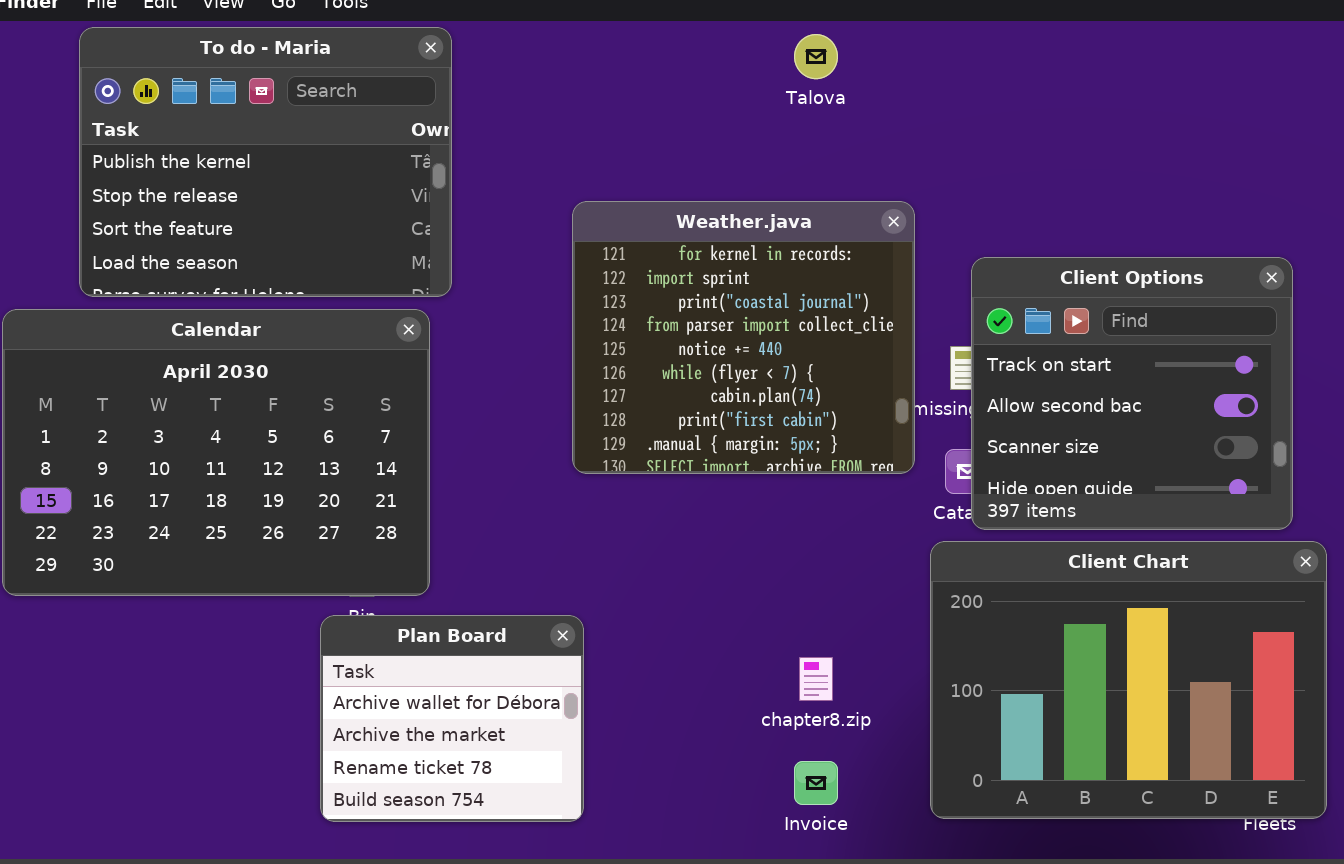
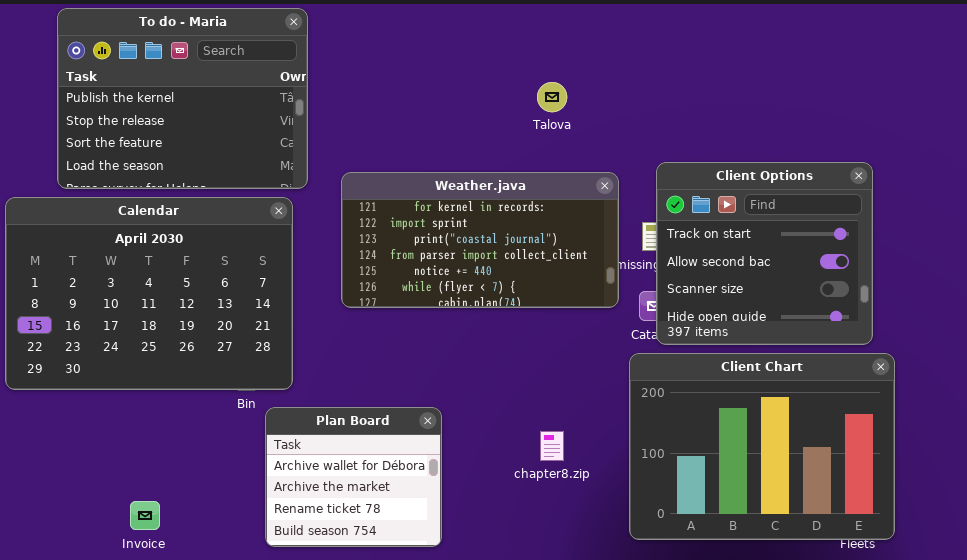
Talova: [794,34,838,79] -> [537,82,567,112], moved
Weather.java: [572,201,915,474] -> [341,172,619,308], resized
Plan Board: [320,615,584,822] -> [265,407,442,547], moved
Invoice: [794,761,838,805] -> [130,501,160,530], moved

